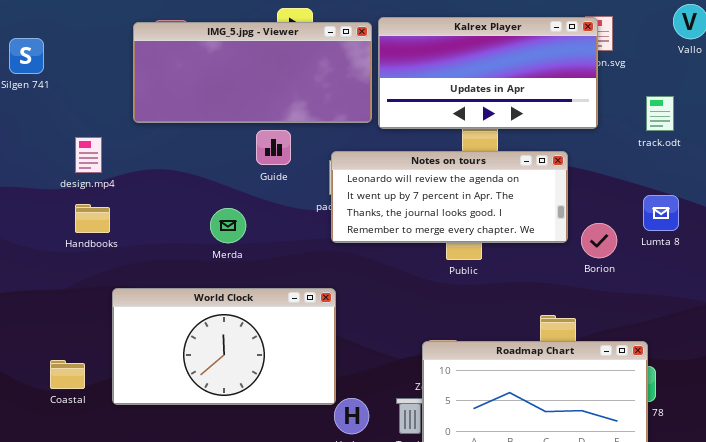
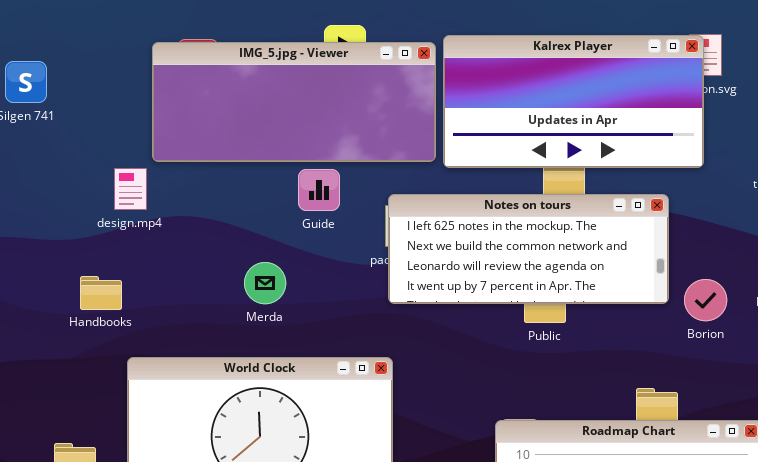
design.mp4: [75,137,102,173] -> [114,168,147,210], moved
Notes on tours: [331,151,568,243] -> [388,194,669,304], scrolled up 2 rows
Handbooks: [75,204,110,233] -> [80,276,122,310], moved

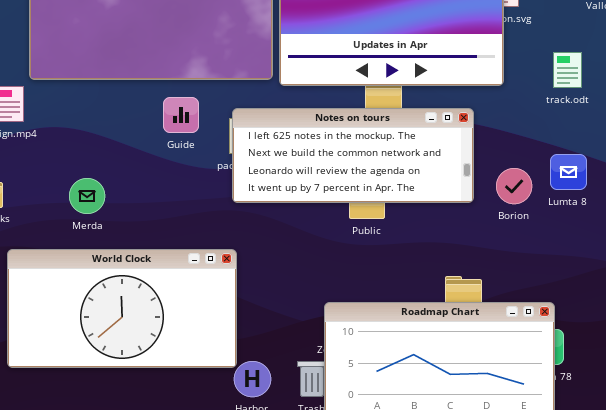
Guide: [298,169,340,211] -> [163,97,199,133], moved
Merda: [244,262,286,304] -> [69,178,105,214], moved
Borion: [684,279,727,321] -> [496,168,532,204], moved

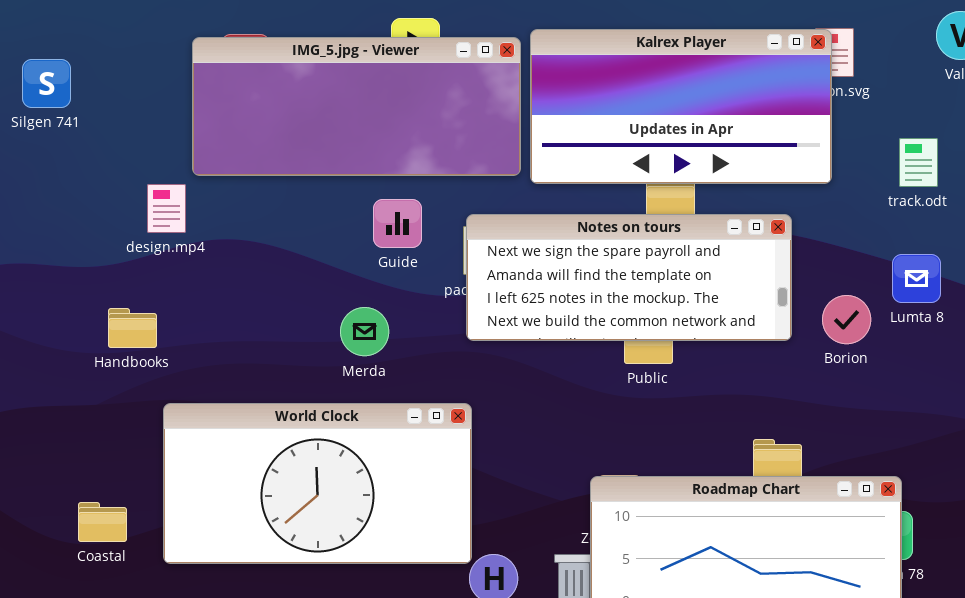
Notes on tours: [232,108,474,203] -> [466,214,792,341], scrolled up 2 rows
Lumta 8: [550,154,587,190] -> [892,254,941,303], moved
Merda: [69,178,105,214] -> [340,307,389,356], moved

